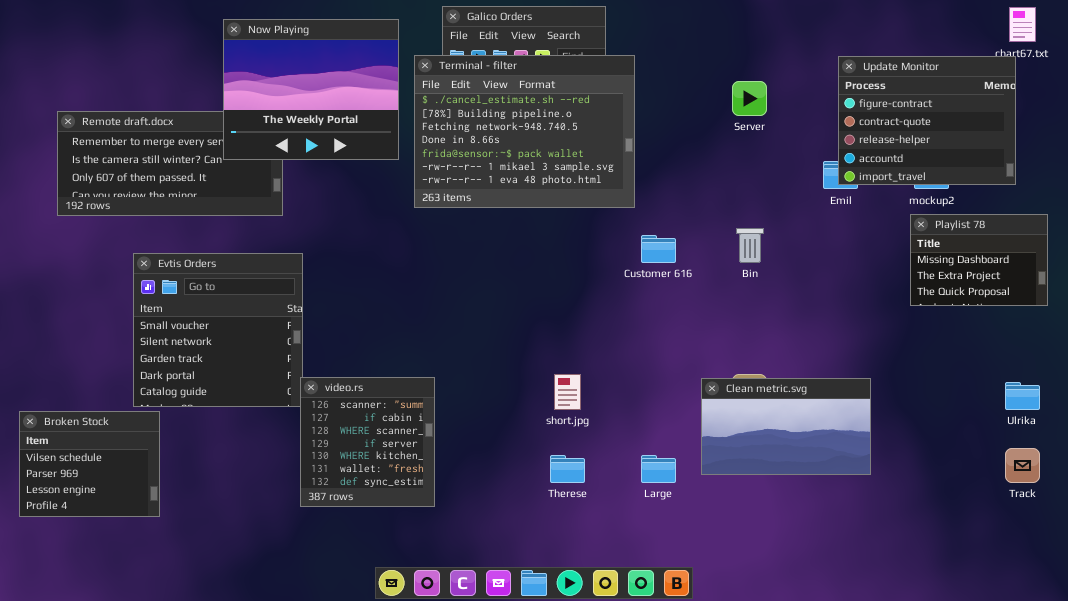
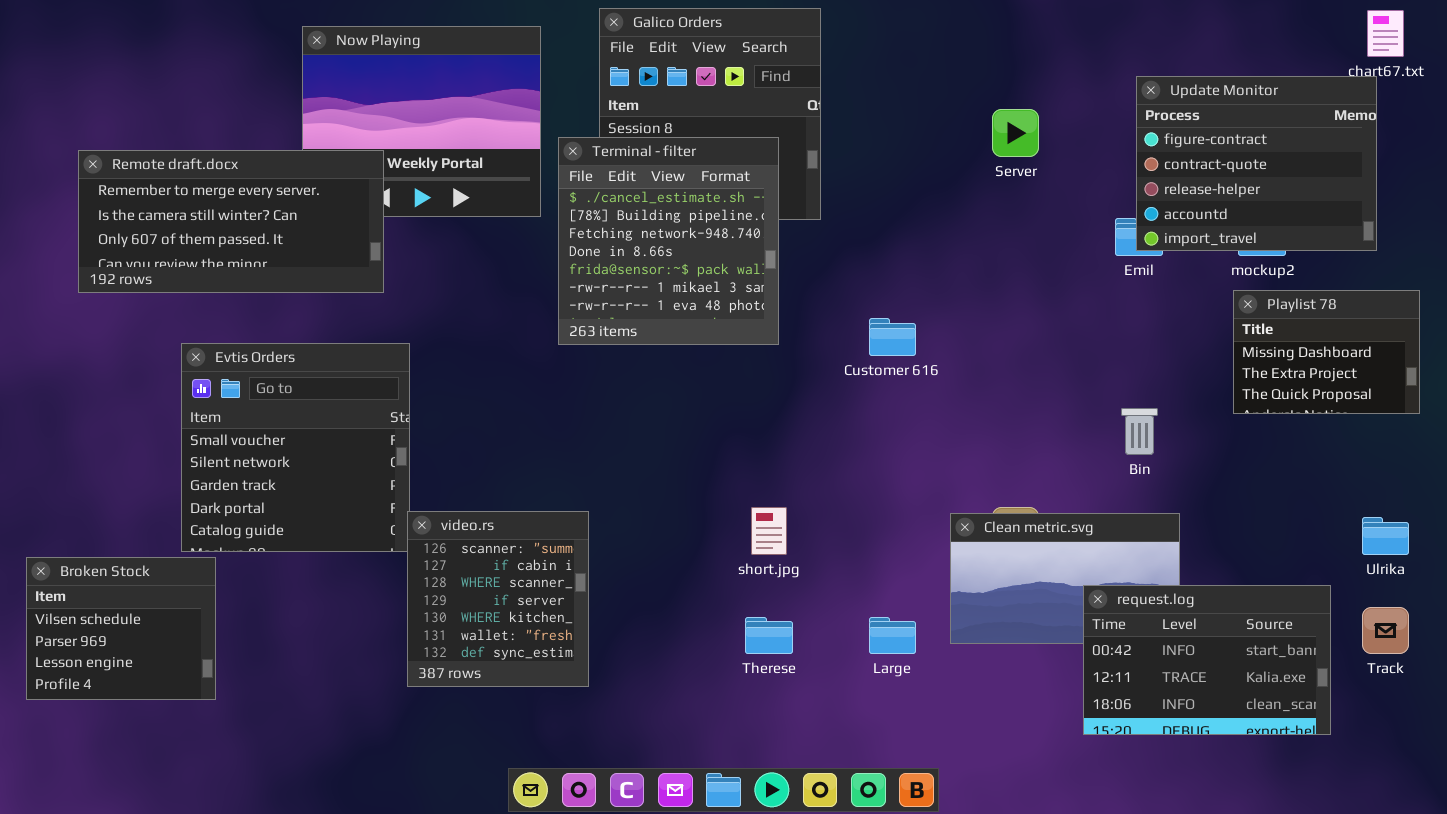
Terminal - filter: [414,55,635,208] -> [558,137,779,345], moved, resized
Remote draft.docx: [57,111,283,216] -> [78,150,384,293], raised
Bin: [736,228,764,263] -> [1121,408,1158,455], moved
request.log: none -> [1083,585,1331,735], opened

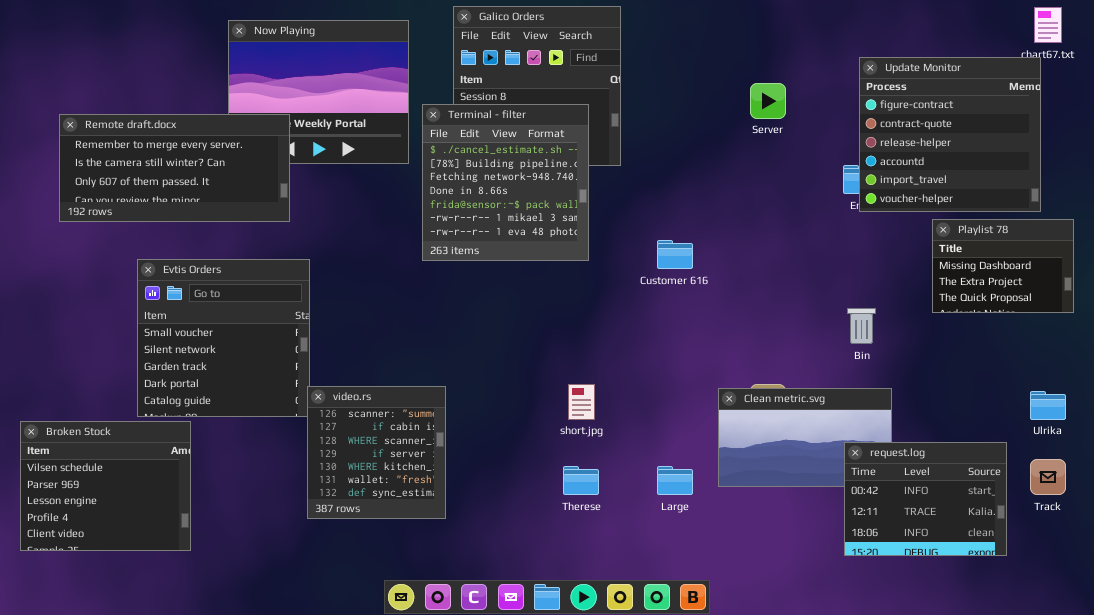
Update Monitor: [1136,76,1377,251] -> [859,57,1041,212], resized
Broken Stock: [26,557,216,700] -> [20,421,191,551], resized
request.log: [1083,585,1331,735] -> [844,442,1007,556], resized

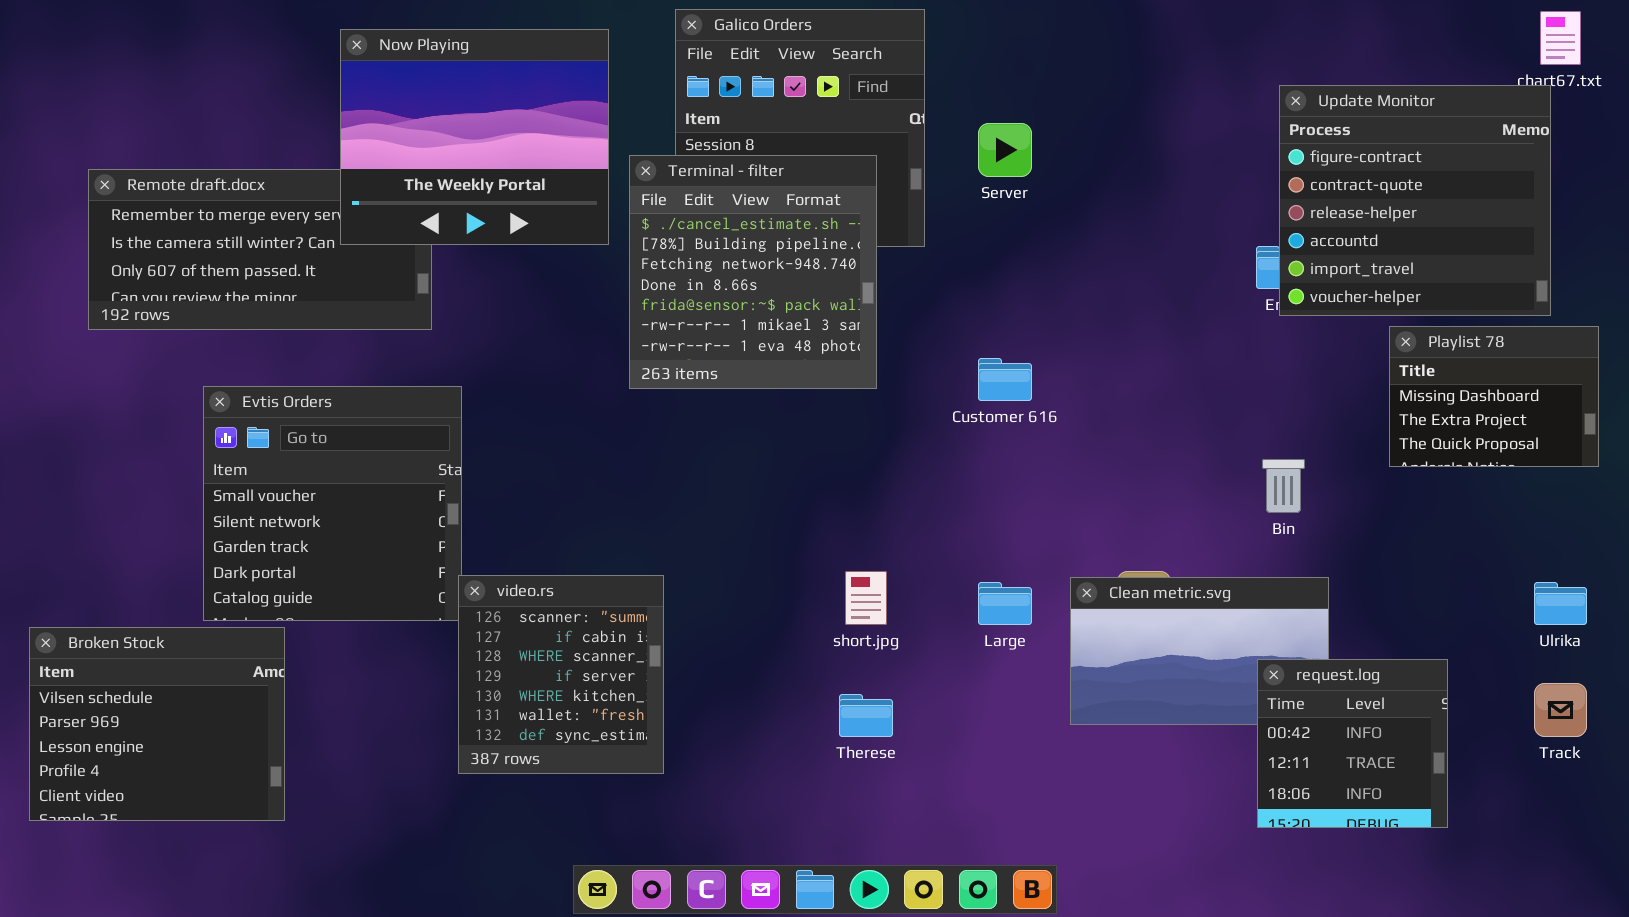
Now Playing: [228,20,409,164] -> [340,29,609,245], raised
Server: [750,83,786,119] -> [978,123,1032,177], moved
request.log: [844,442,1007,556] -> [1257,659,1448,828], resized
Large: [657,466,693,495] -> [978,582,1032,625], moved

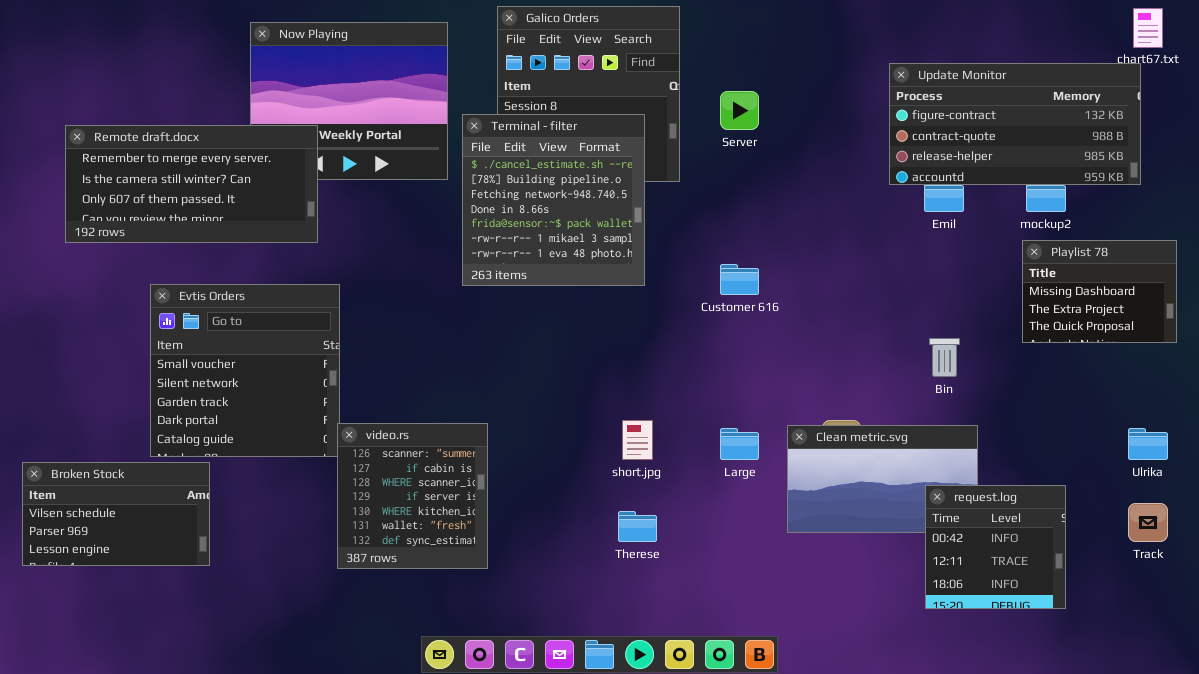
Update Monitor: [1279,85,1551,316] -> [889,63,1141,185], resized
Remote draft.docx: [88,169,432,330] -> [65,125,318,243], raised
Broken Stock: [29,627,285,821] -> [22,462,210,566], resized

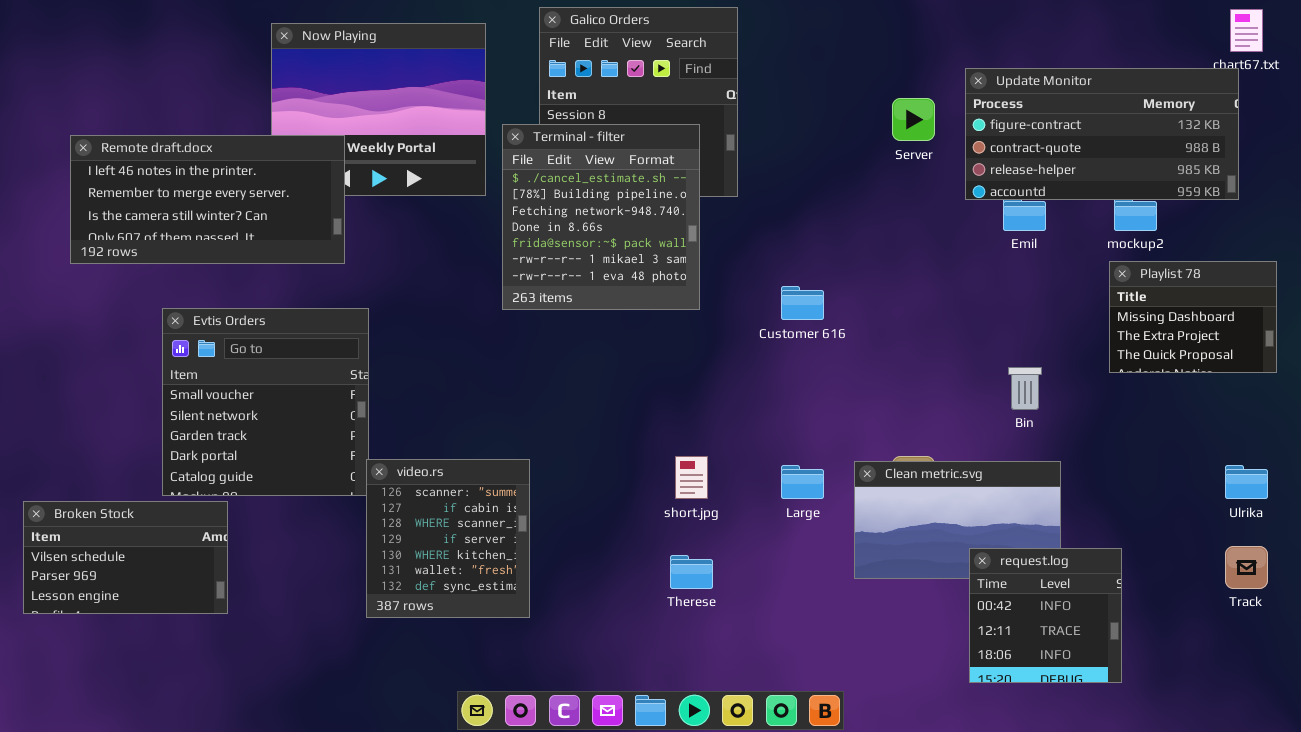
Server: [720,91,759,130] -> [892,98,935,141], moved
Remote draft.docx: [65,125,318,243] -> [70,135,345,264], scrolled up 1 row
request.log: [925,485,1066,609] -> [969,548,1122,683], moved

